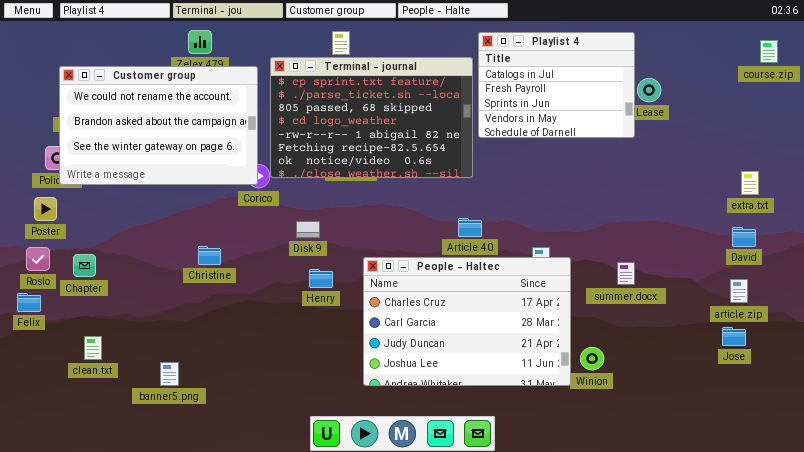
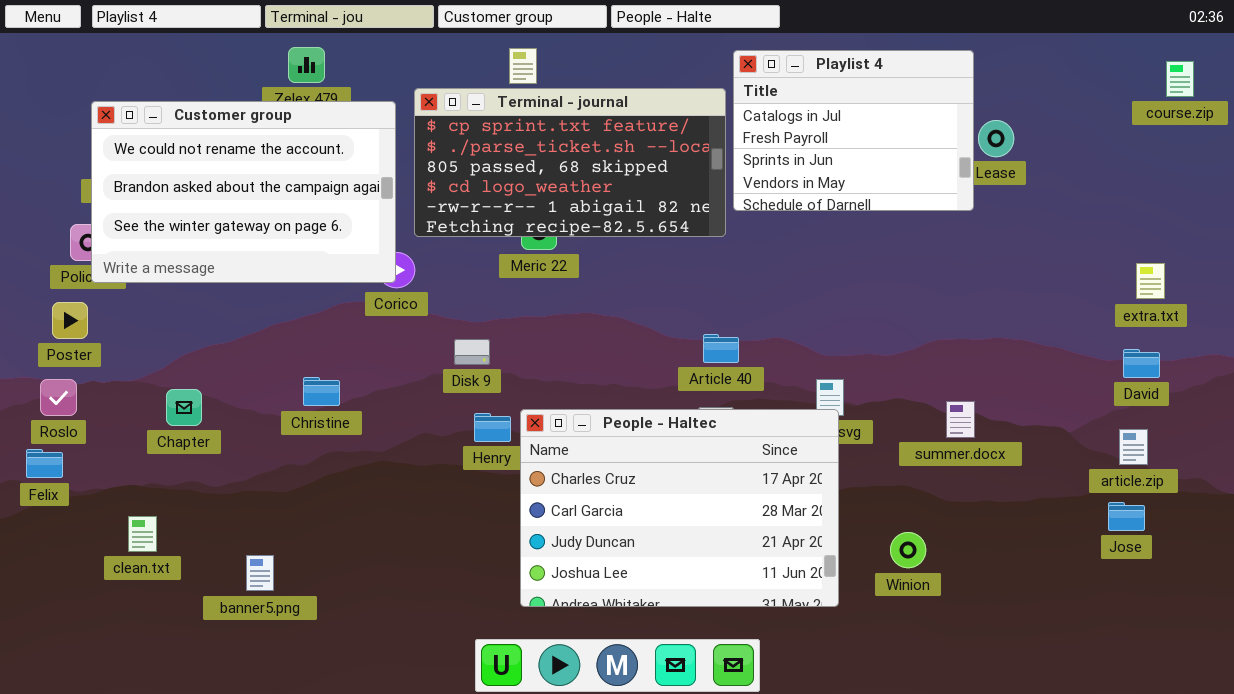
Terminal - journal: [270,57,473,178] -> [414,88,726,237], resized
Chapter: [73,254,96,277] -> [166,389,202,426], moved
People - Haltec: [363,257,571,386] -> [520,409,839,607], moved

